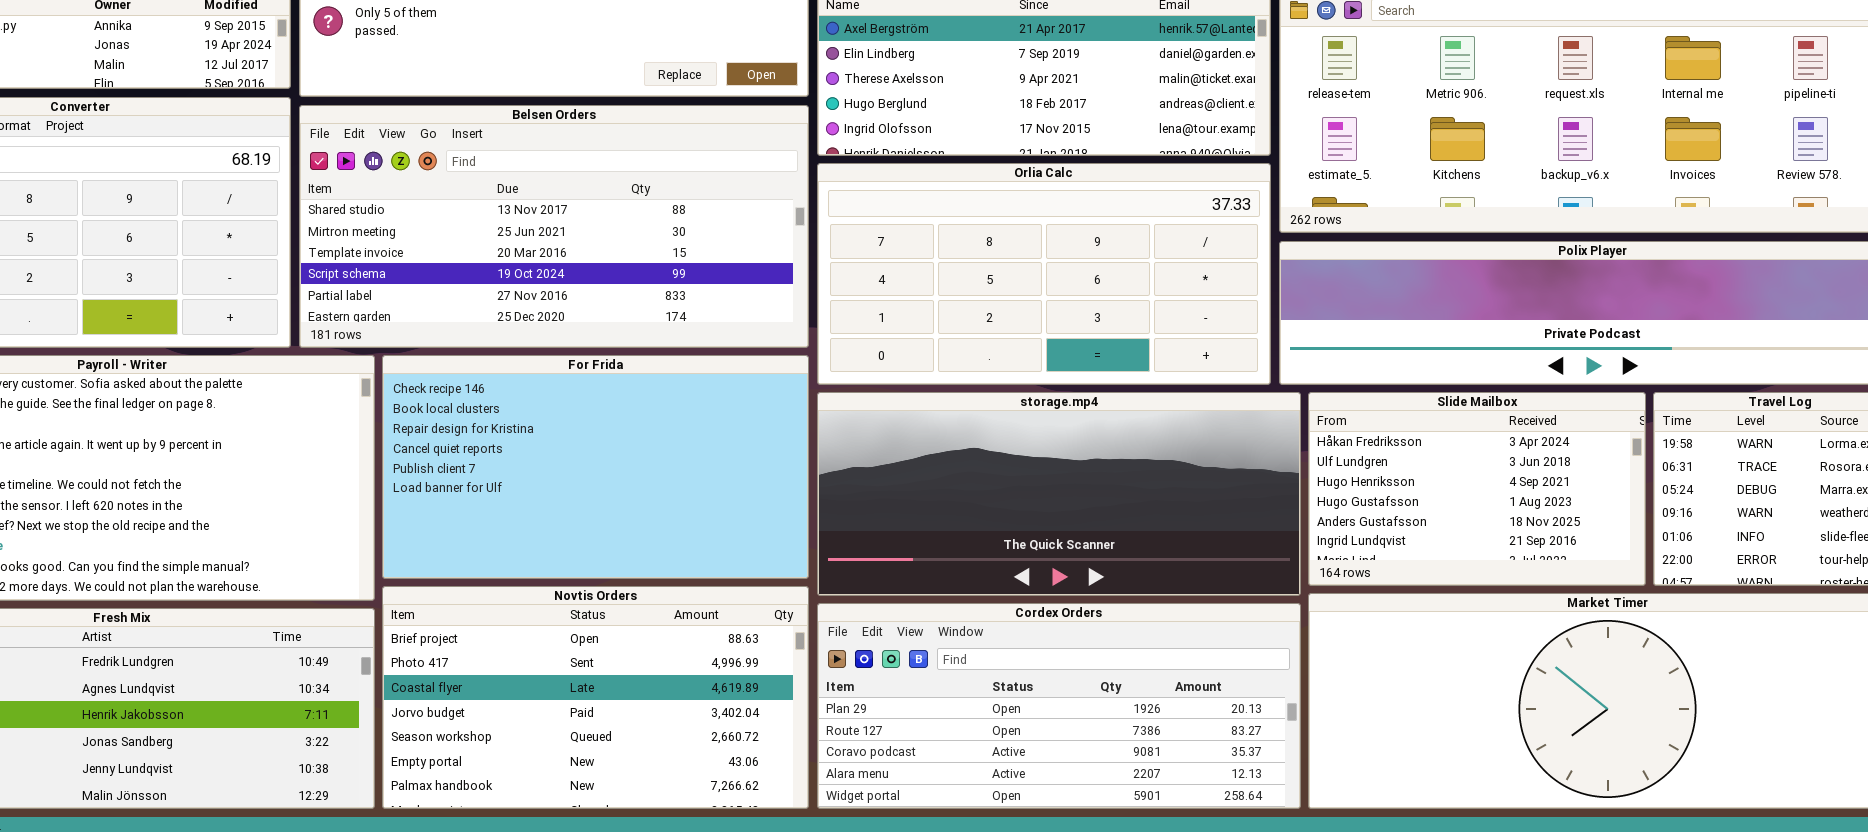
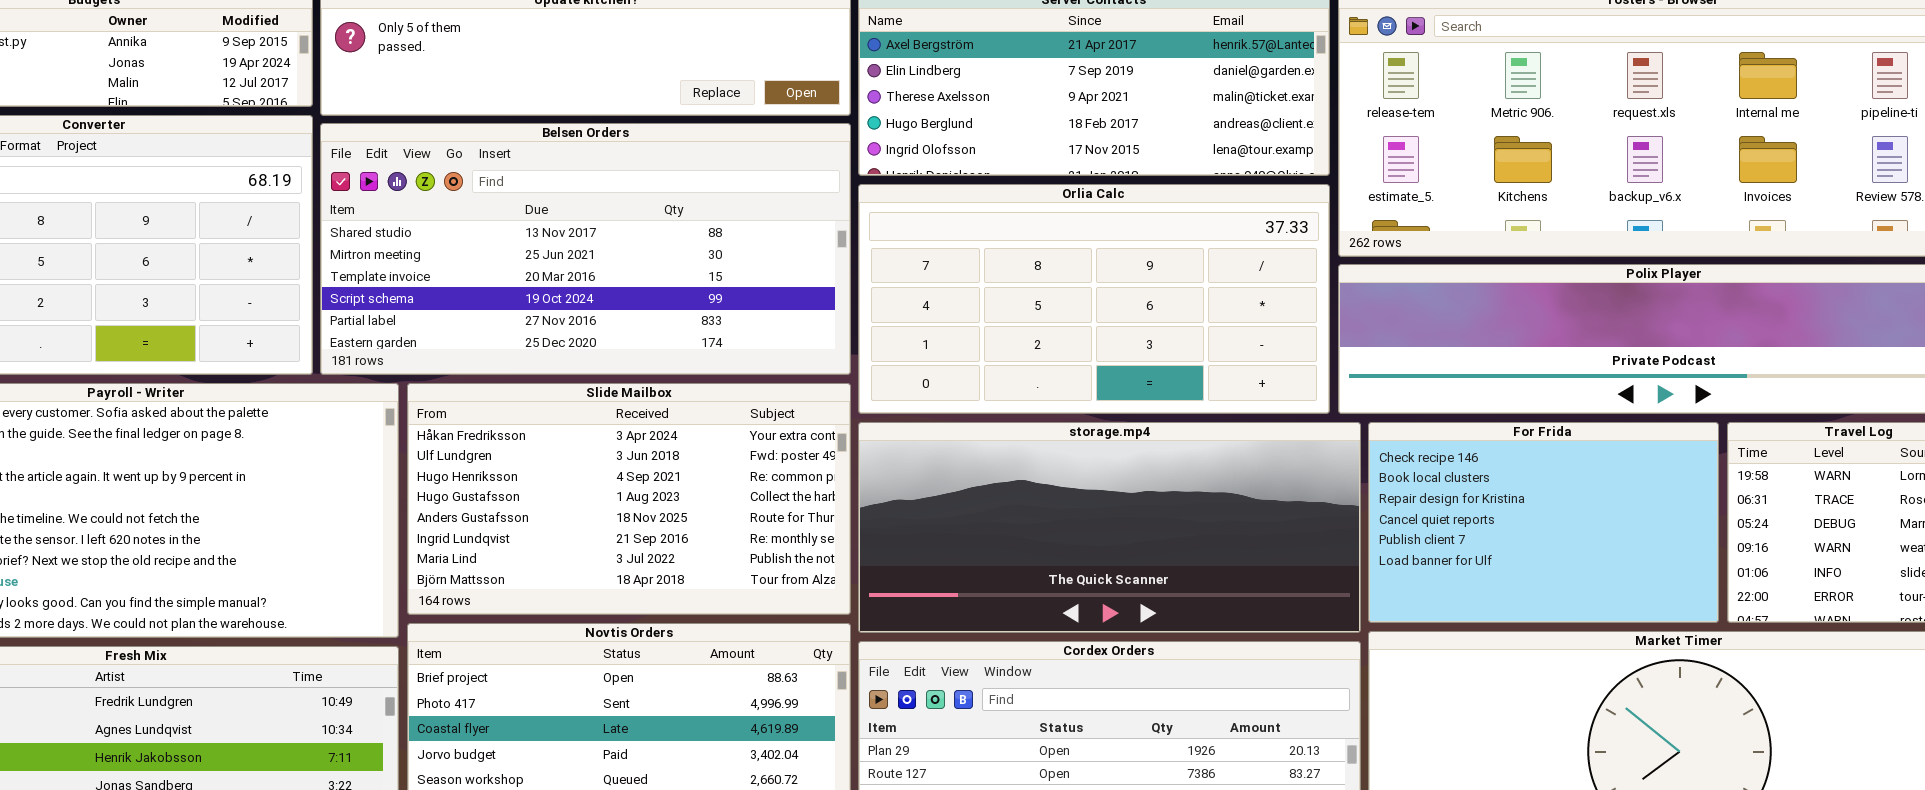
For Frida: [382,355,809,579] -> [1368,422,1719,623], moved, resized
Slide Mailbox: [1308,392,1646,586] -> [407,383,851,615], moved, resized

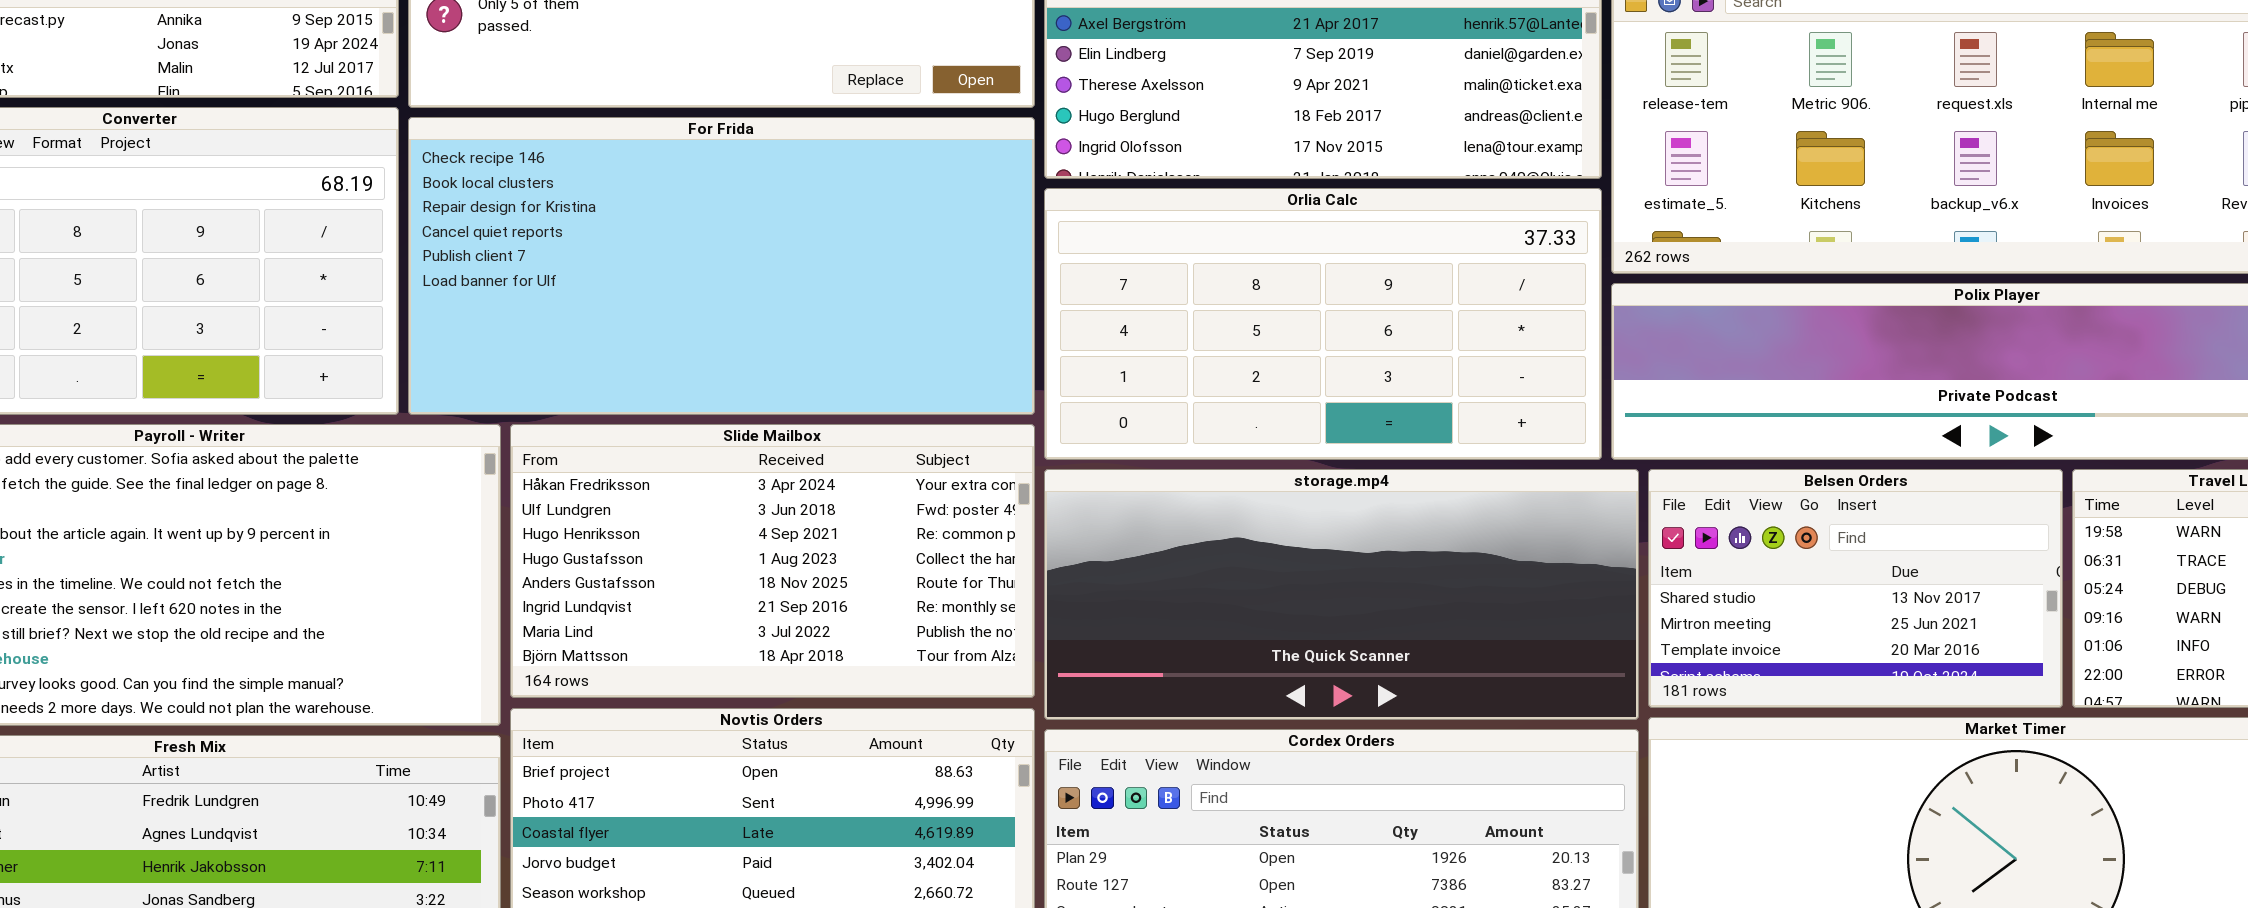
Belsen Orders: [320,123,851,375] -> [1648,469,2063,708], moved, resized
For Frida: [1368,422,1719,623] -> [408,117,1035,415], moved, resized

